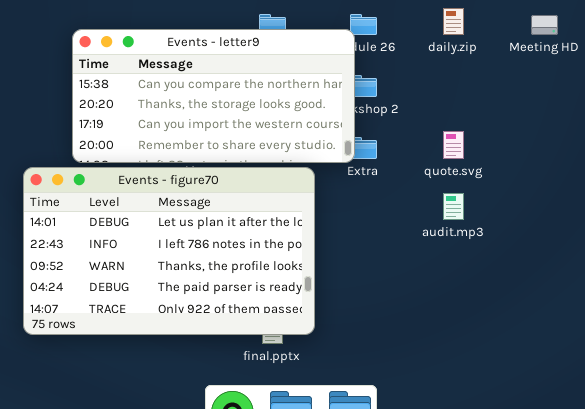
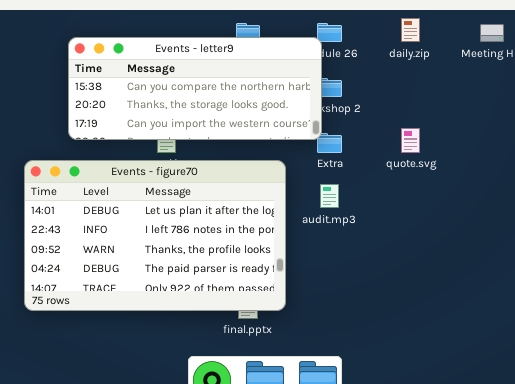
Events - letter9: [72,29,355,163] -> [68,37,322,140], resized
audit.mp3: [443,193,464,220] -> [320,184,339,208], moved

